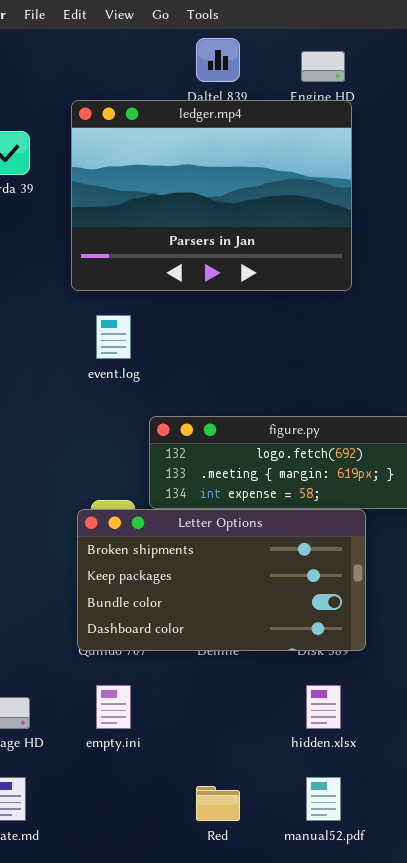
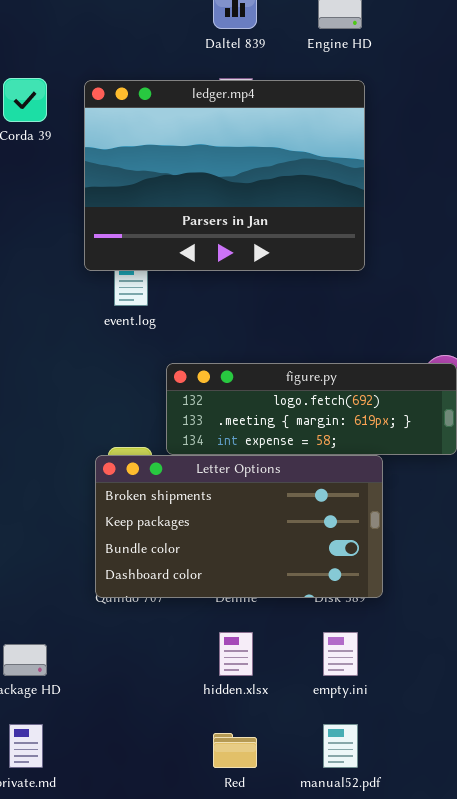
ledger.mp4: [71,100,352,291] -> [84,80,365,271], moved
empty.ini: [96,685,131,729] -> [323,632,358,676], moved
hidden.xlsx: [306,685,341,729] -> [219,632,253,676], moved

